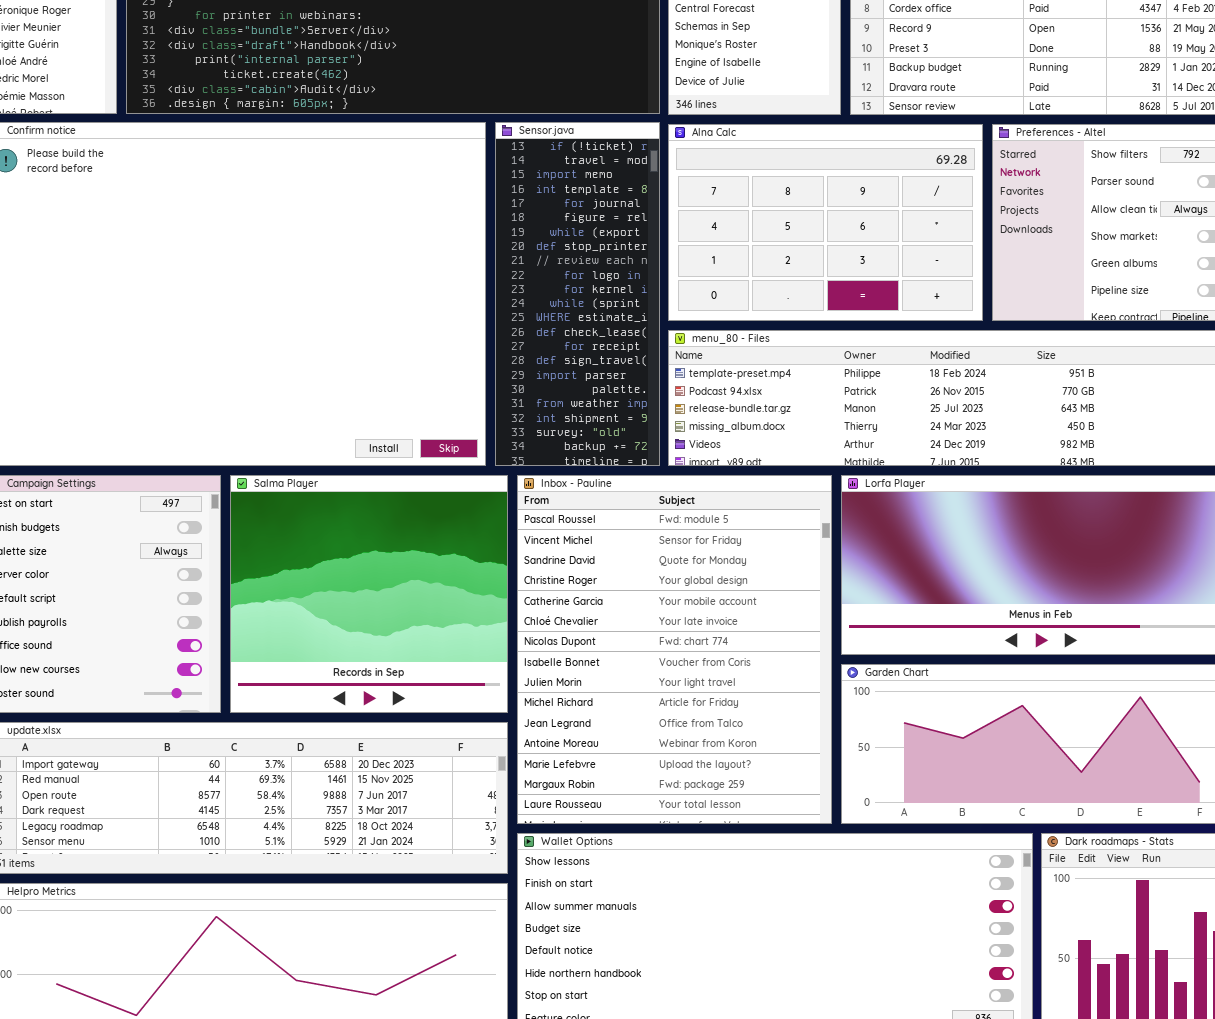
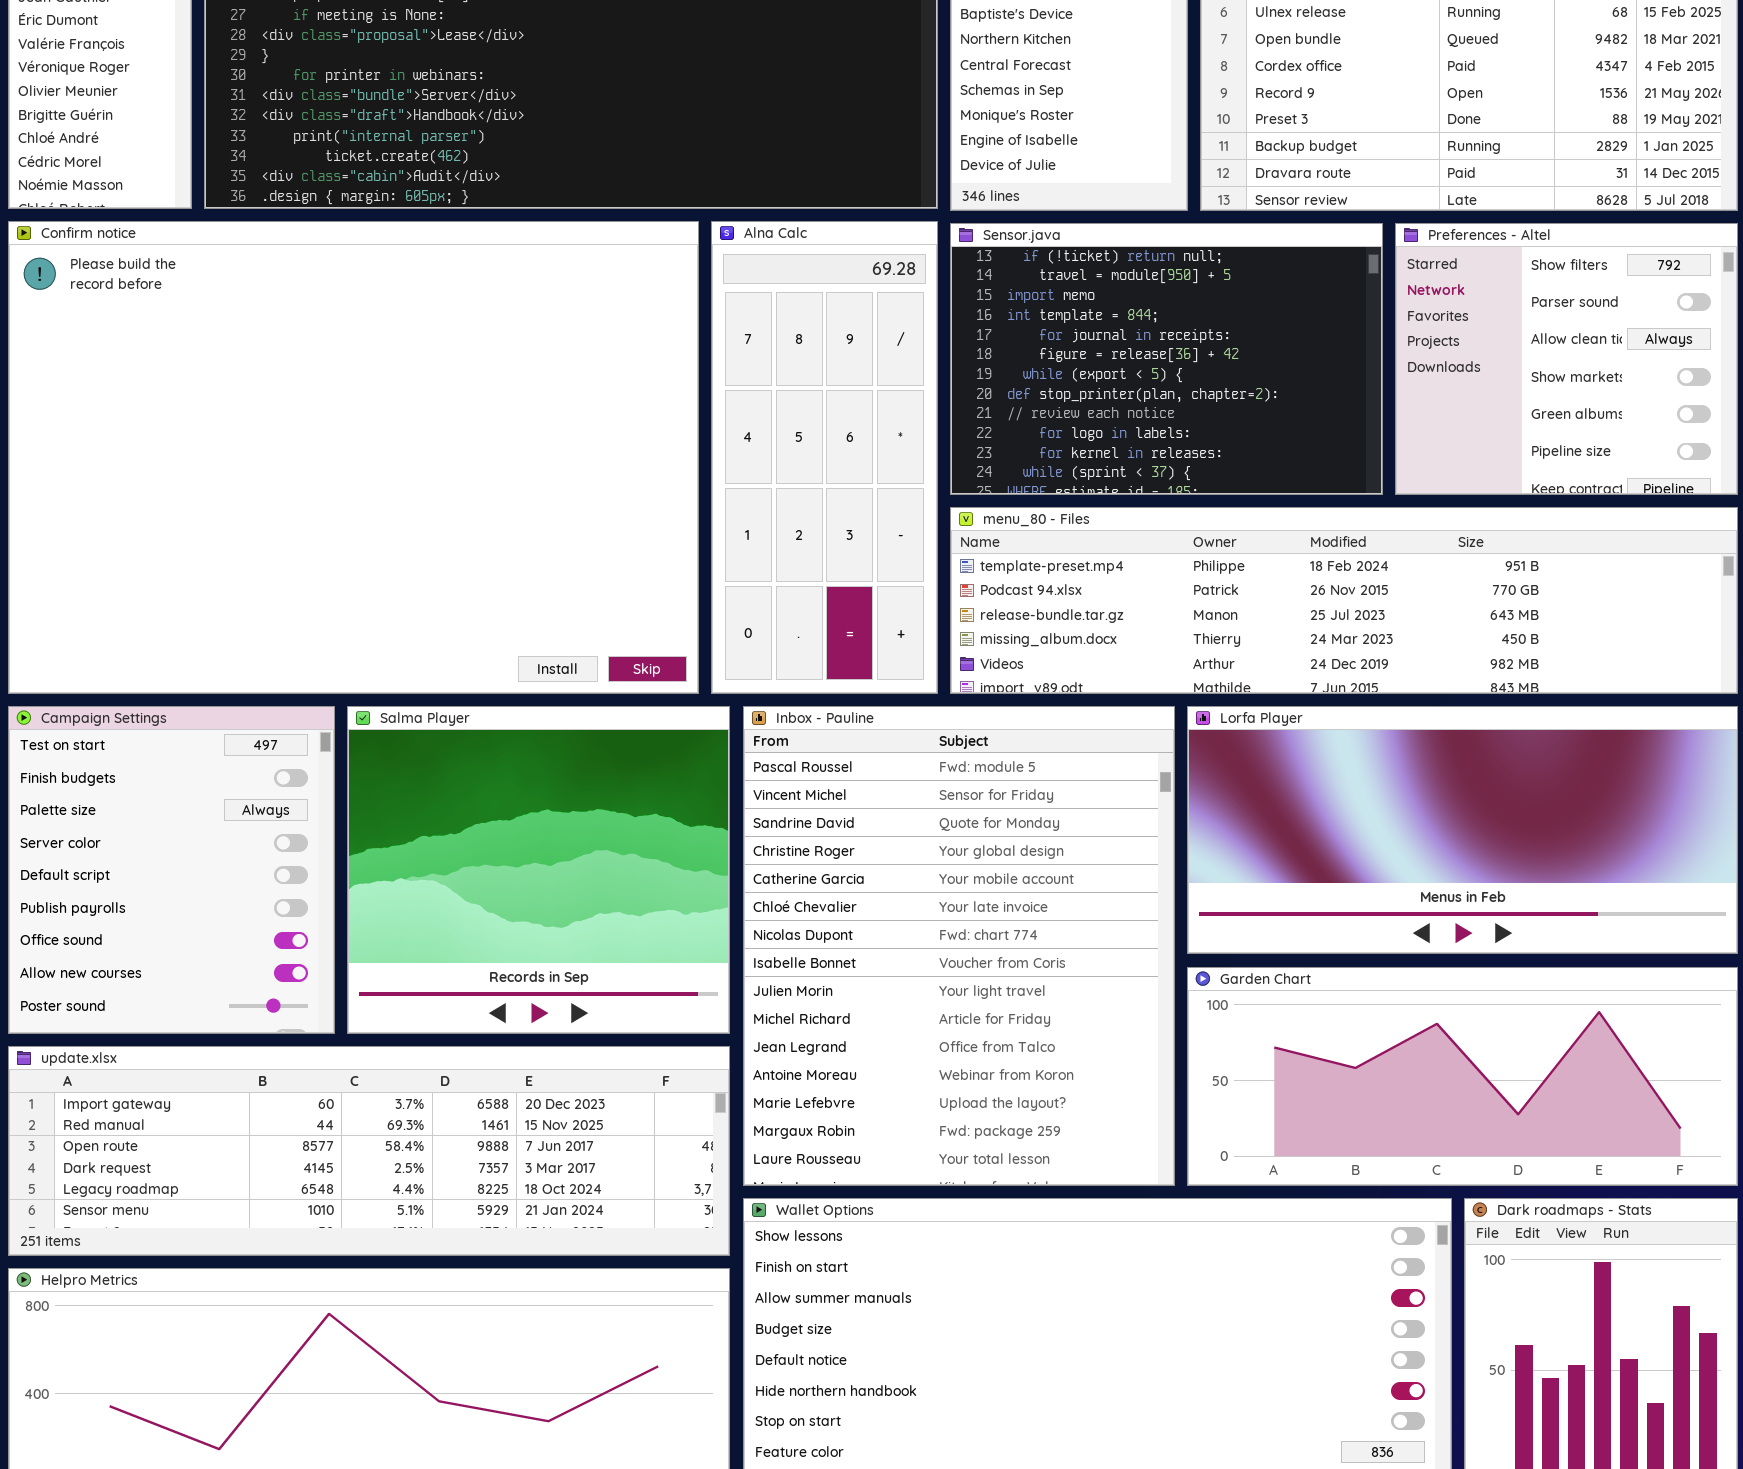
Sensor.java: [495,122,660,466] -> [950,223,1383,495], moved, resized
Alna Calc: [668,124,983,321] -> [711,221,938,694], moved, resized

